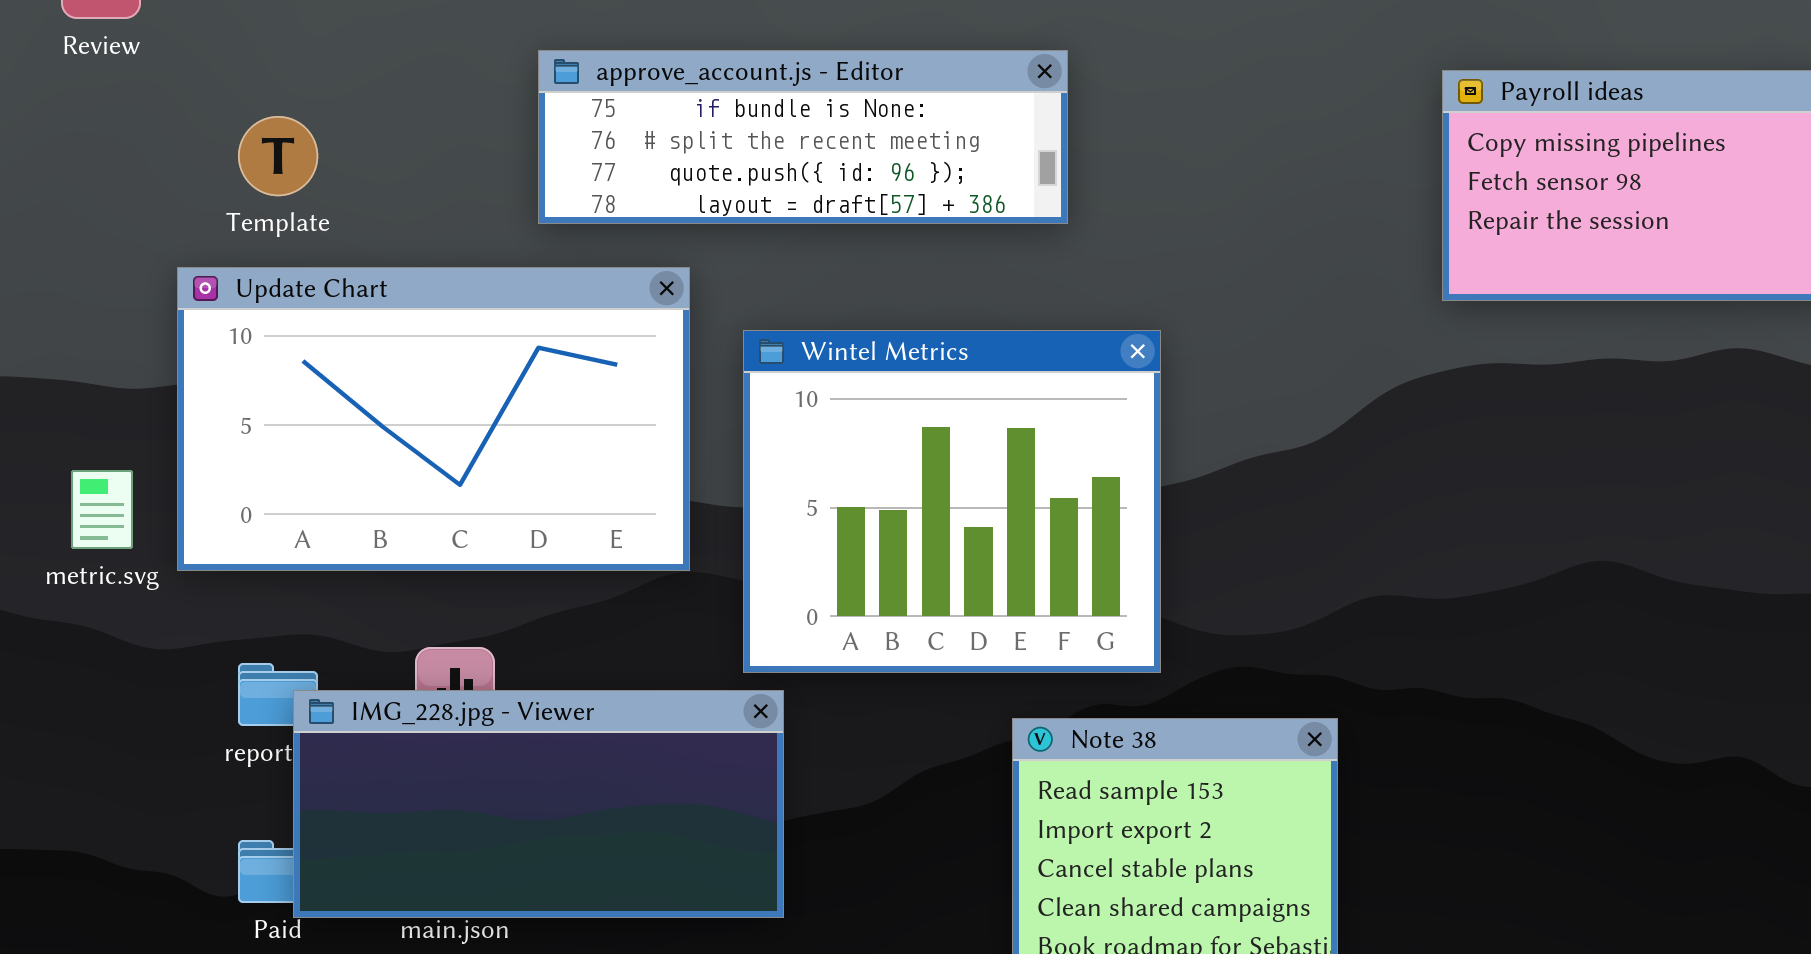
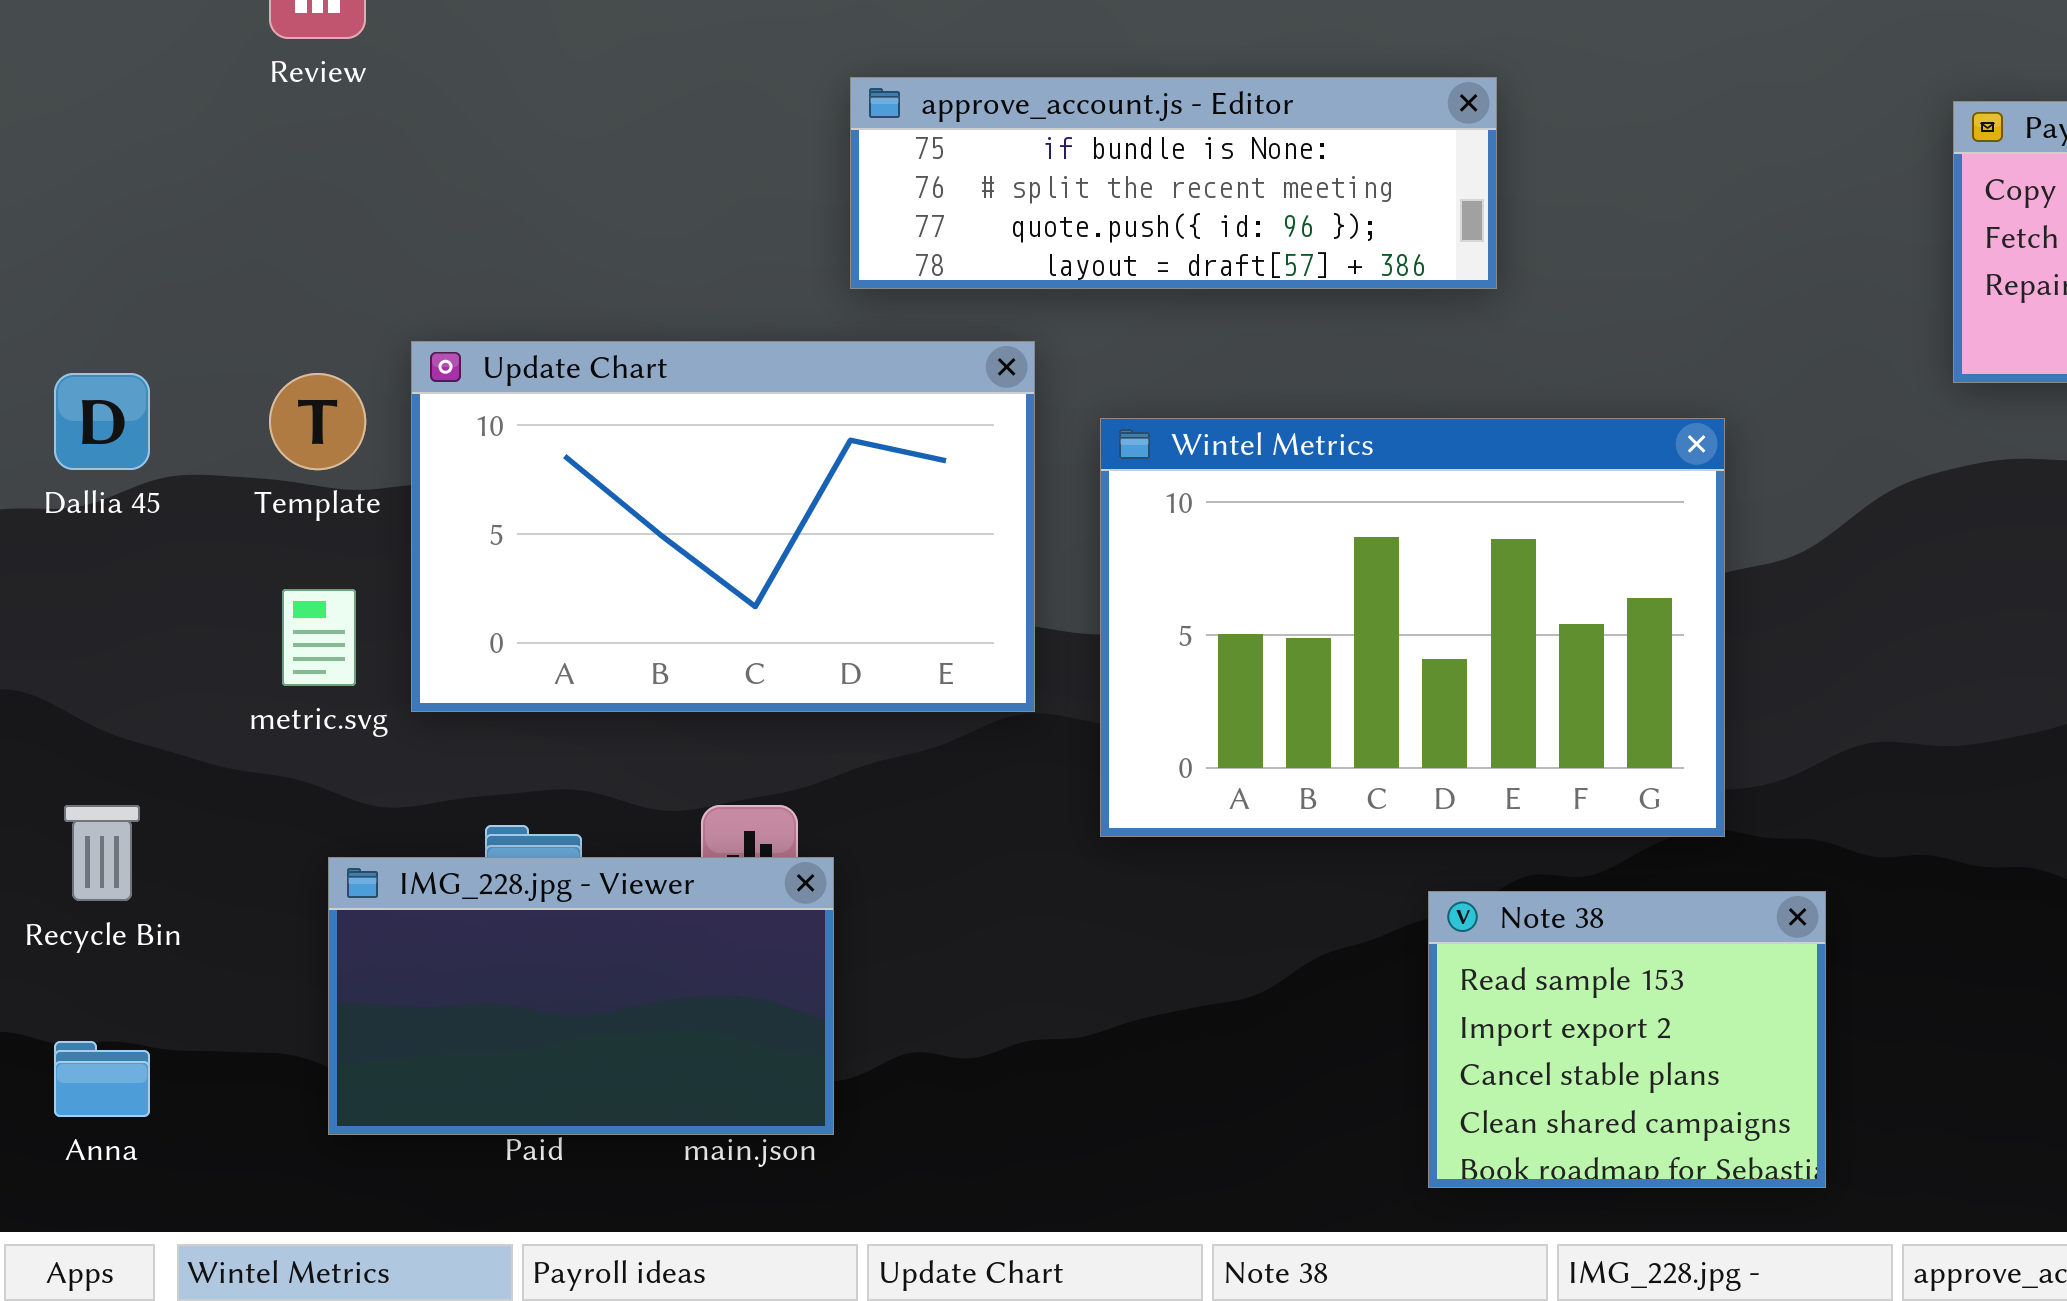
Template: [238,116,318,196] -> [269,373,366,470], moved
Wintel Metrics: [743,330,1161,673] -> [1100,418,1725,837], resized
IMG_228.jpg - Viewer: [293,690,784,918] -> [328,857,834,1135], moved, resized

